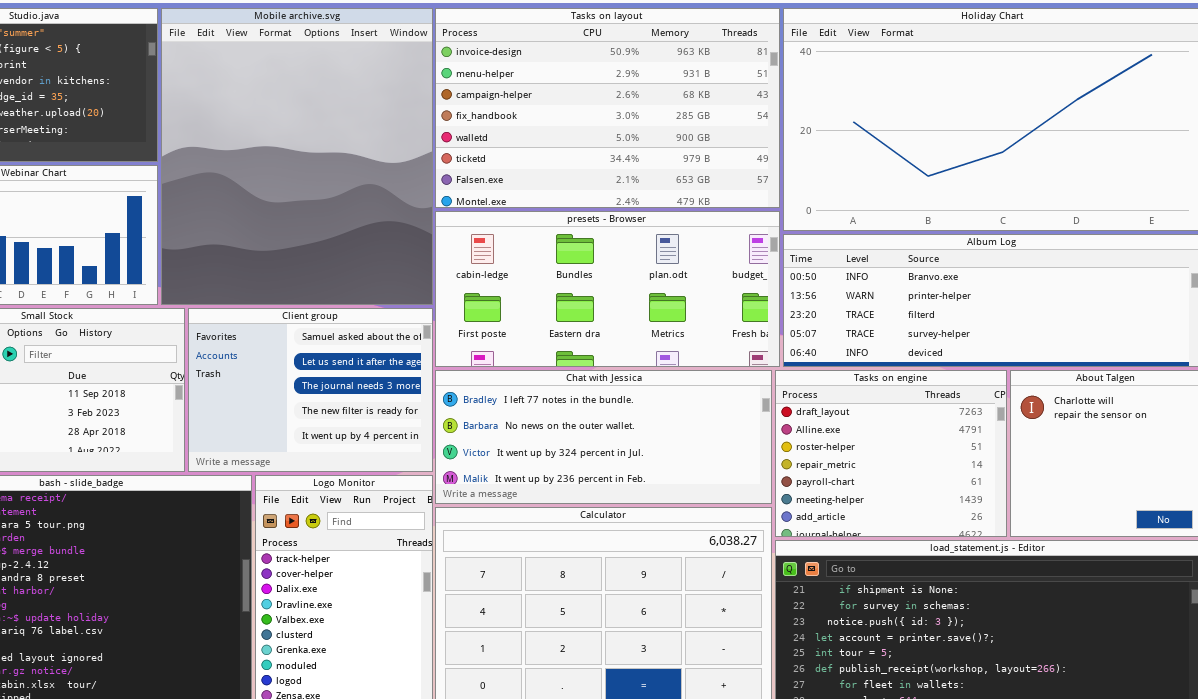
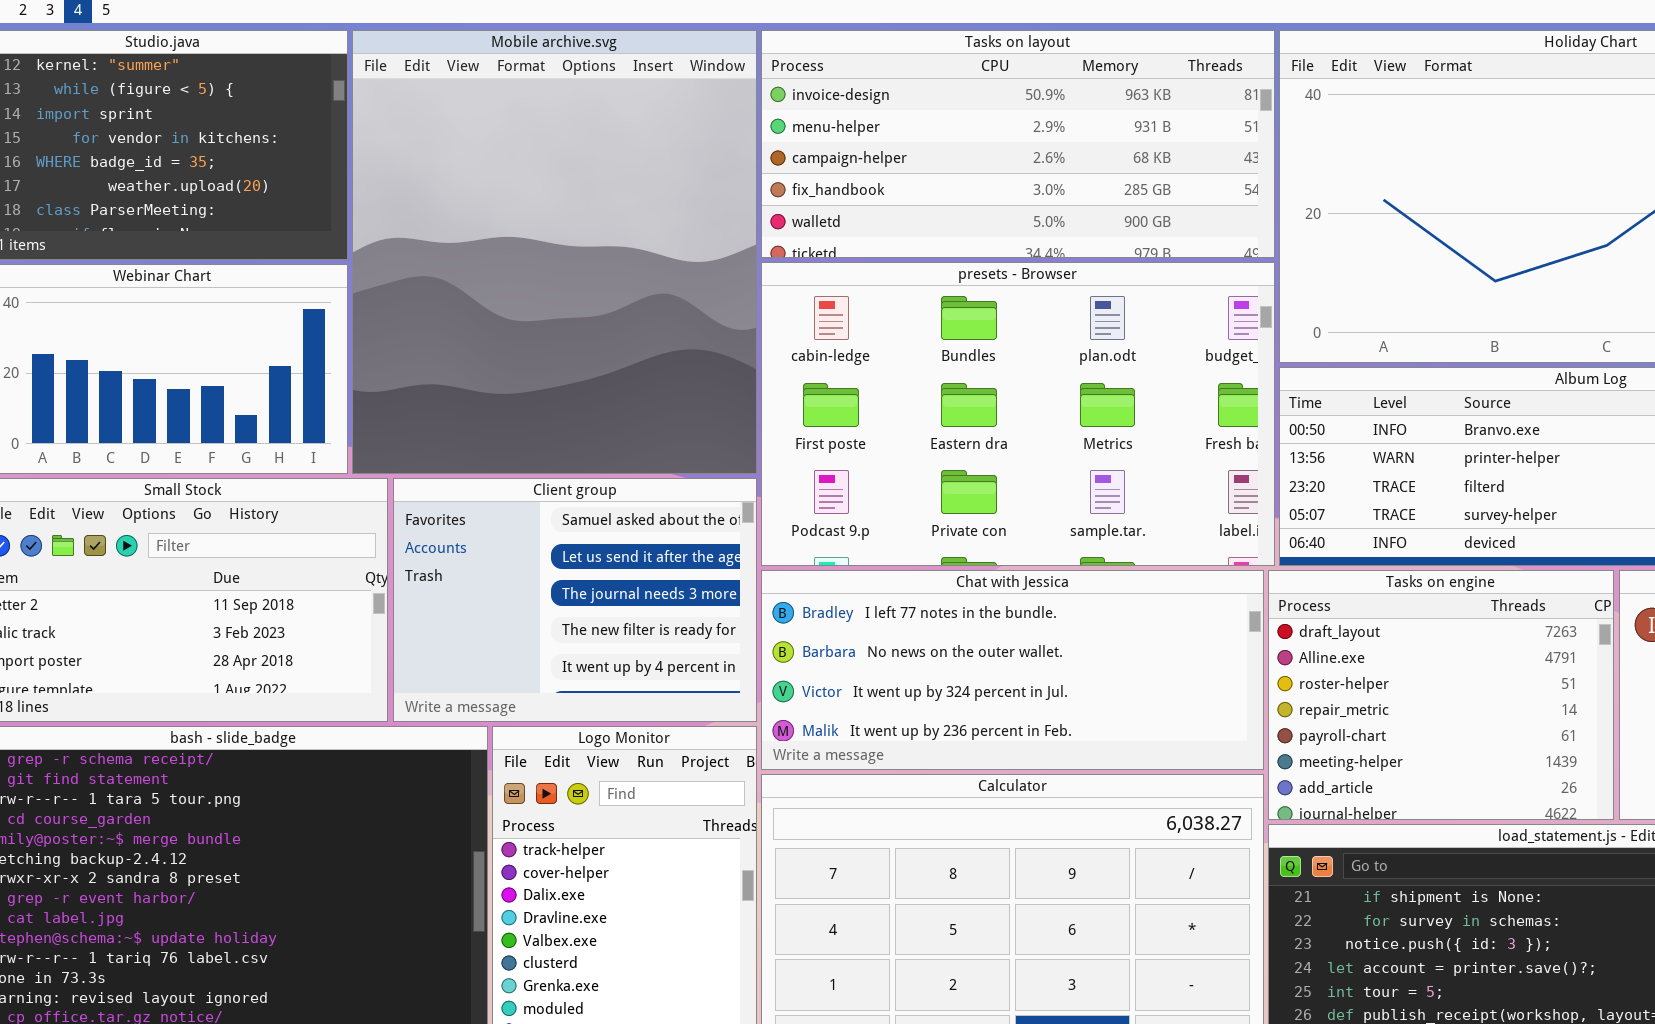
Tasks on layout: [435,8,780,208] -> [761,30,1275,258], resized
presets - Browser: [435,211,780,367] -> [761,262,1275,566], resized

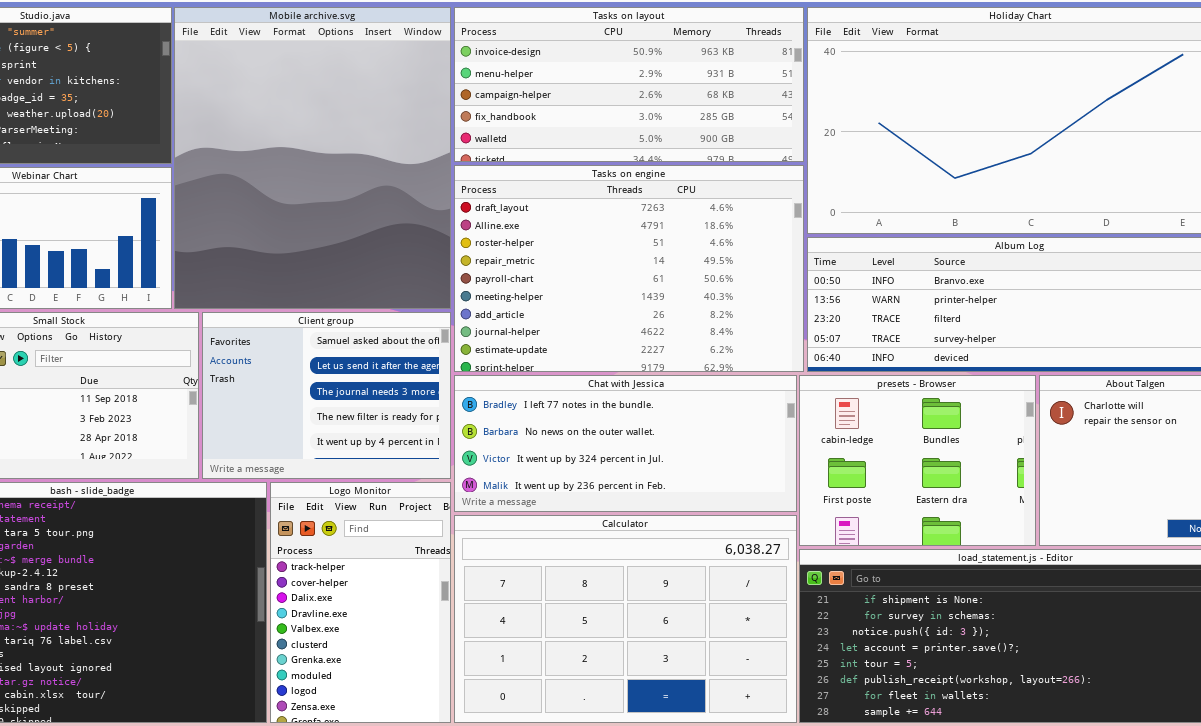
presets - Browser: [761,262,1275,566] -> [799,375,1036,546], moved, resized
Tasks on engine: [1268,570,1614,820] -> [454,165,804,372], moved, resized

